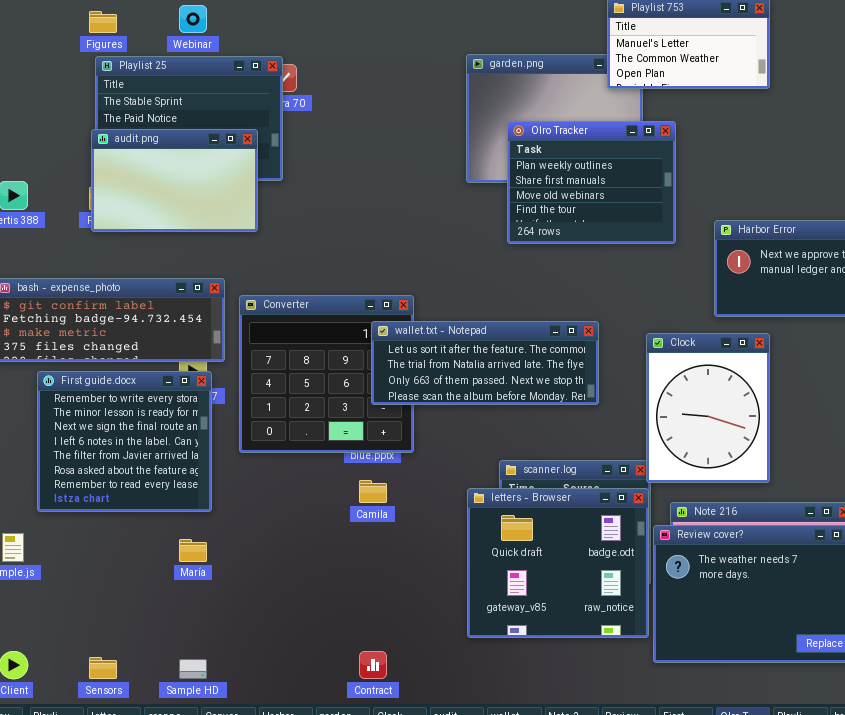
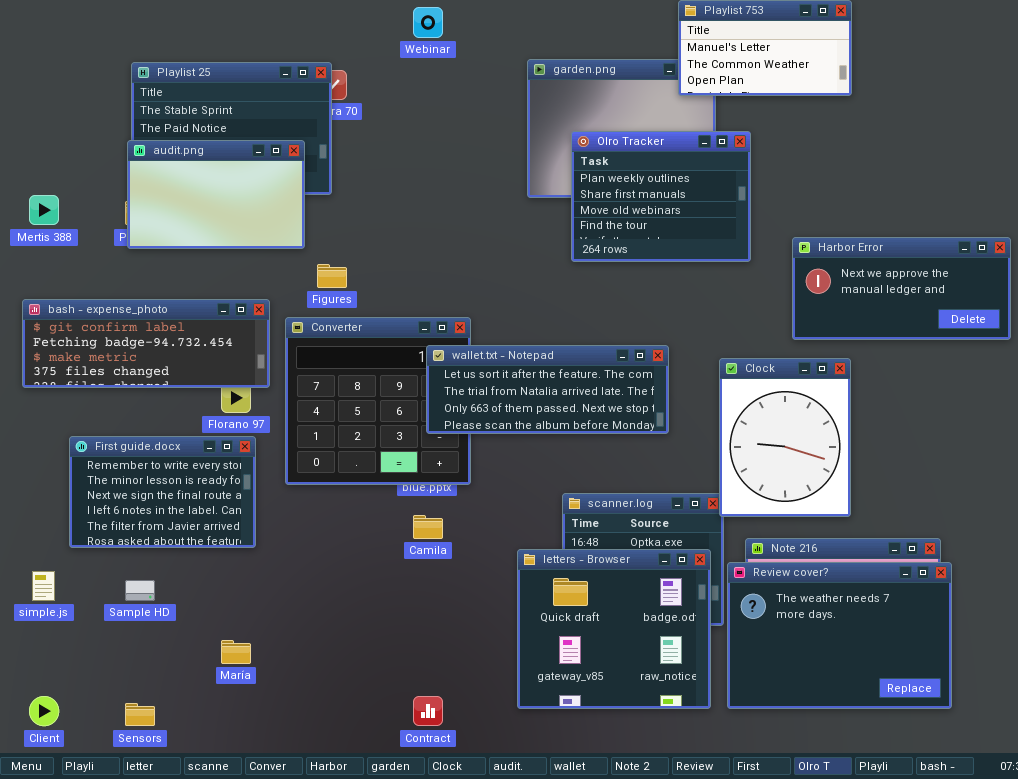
Webinar: [179,5,207,33] -> [413,7,443,38], moved
Figures: [89,11,117,33] -> [317,264,347,288], moved
First guide.docx: [37,371,212,512] -> [69,436,256,548], resized
letters - Browser: [467,488,649,638] -> [517,549,711,709], moved
María: [179,539,207,562] -> [221,640,251,664], moved
Sample HD: [179,659,207,679] -> [125,580,155,601], moved

